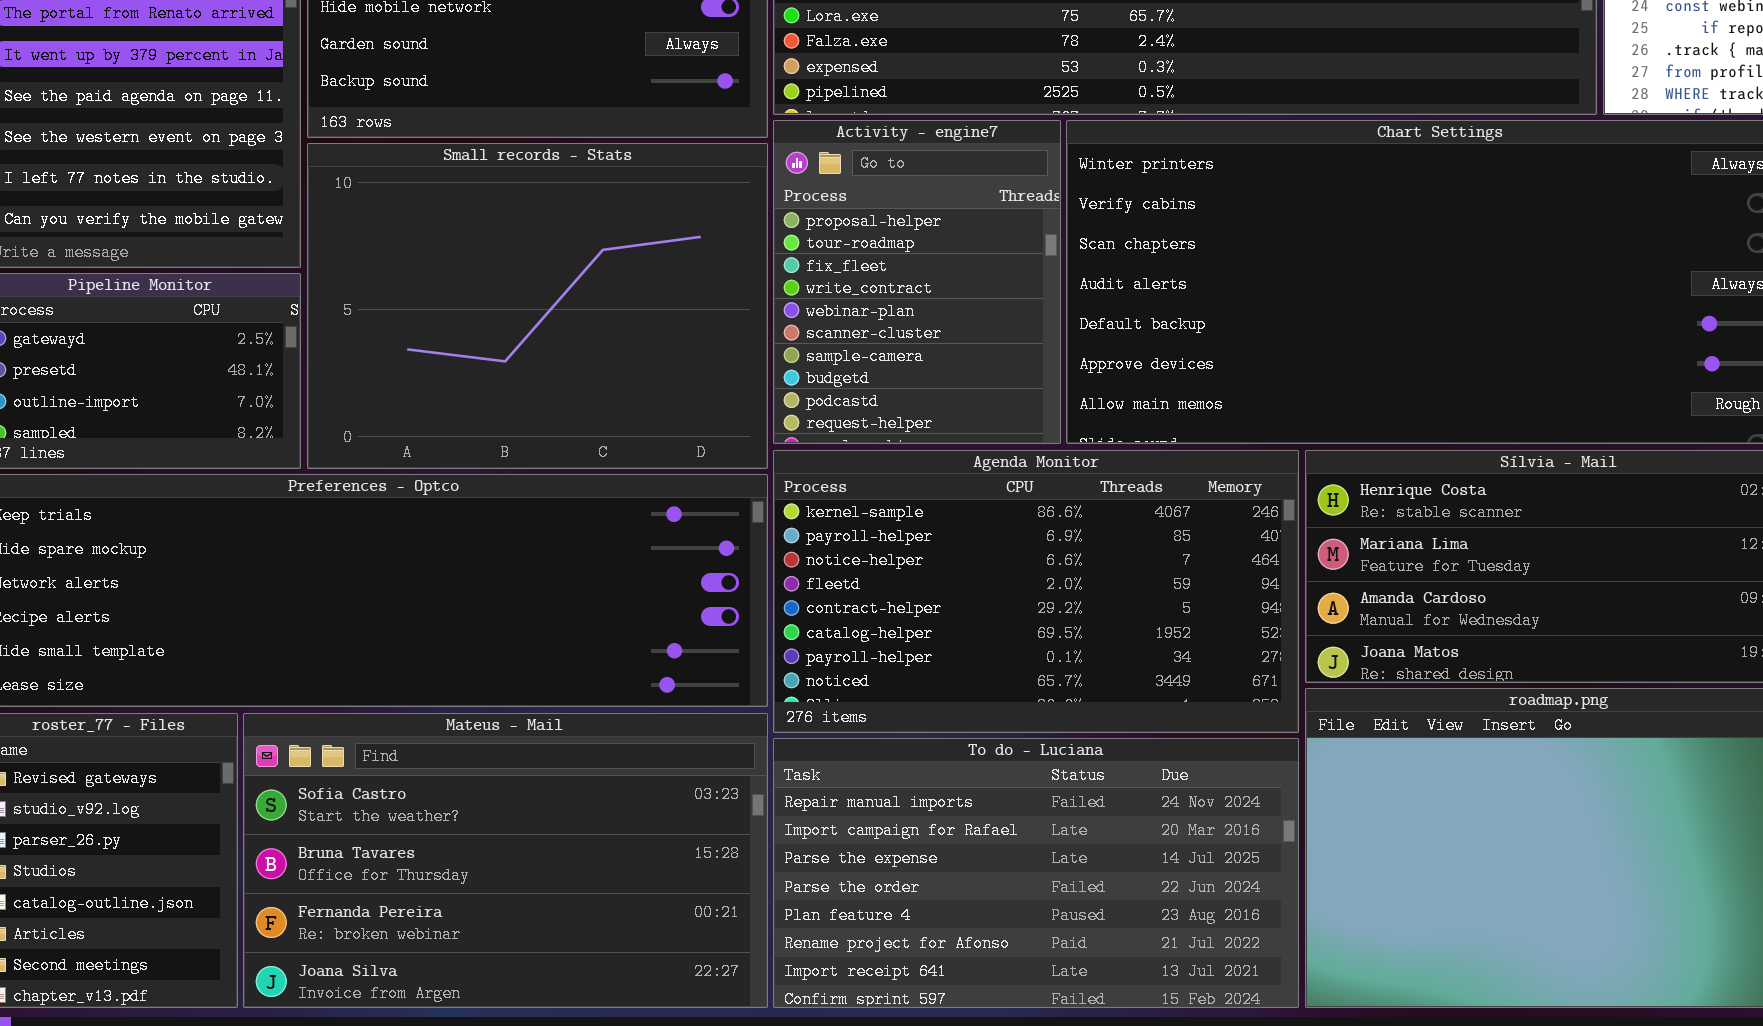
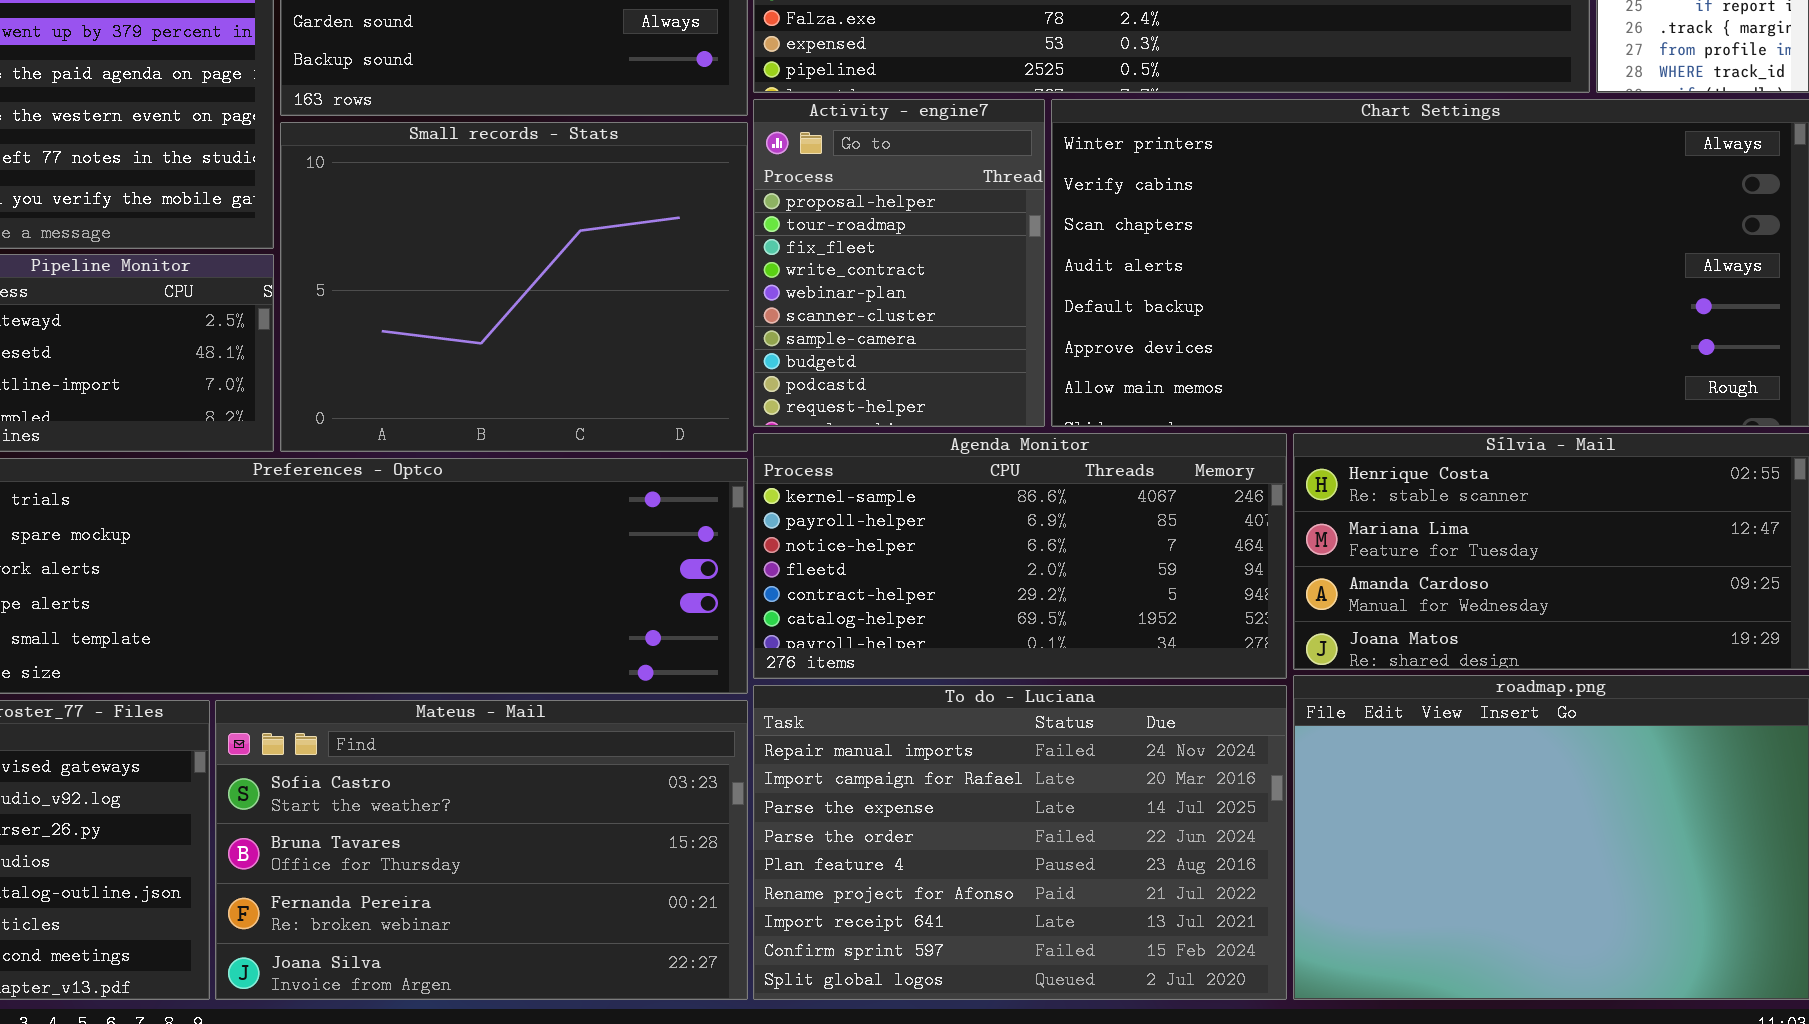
Agenda Monitor: [773,450,1299,733] -> [753,433,1287,679], resized
To do - Luciana: [773,738,1299,1008] -> [753,685,1287,1000], resized

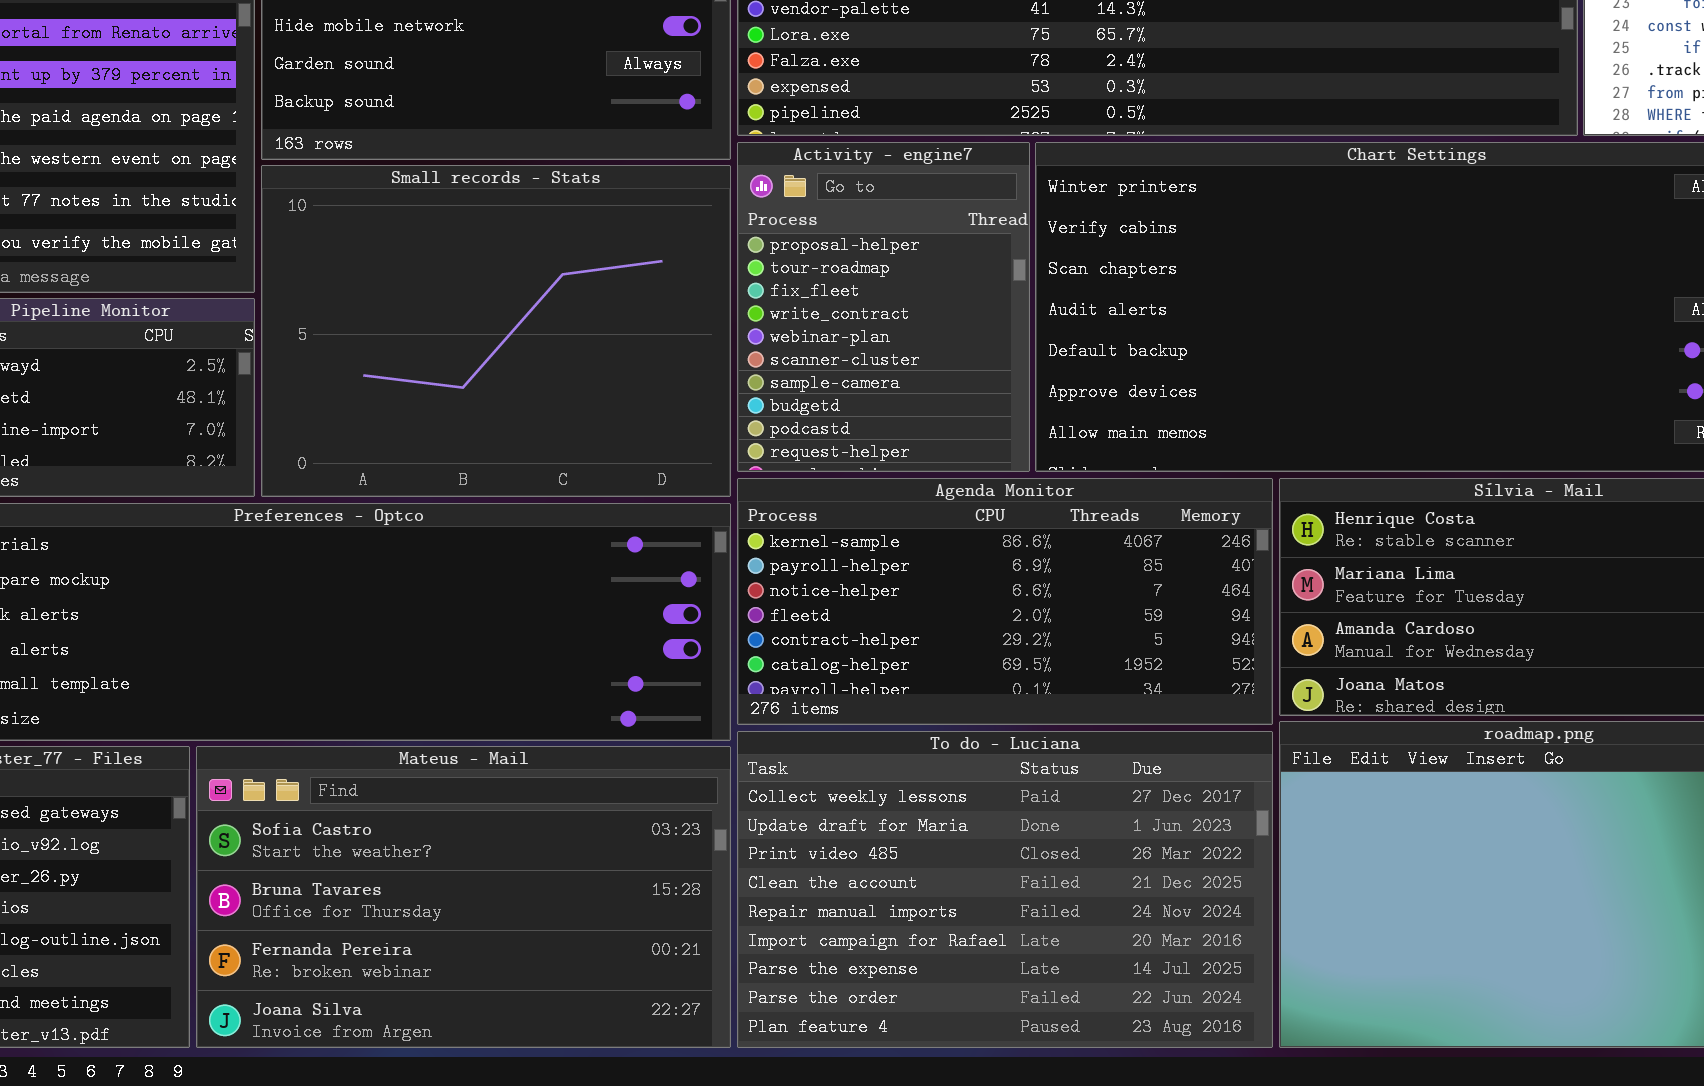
To do - Luciana: [753,685,1287,1000] -> [737,731,1273,1048], scrolled up 4 rows

